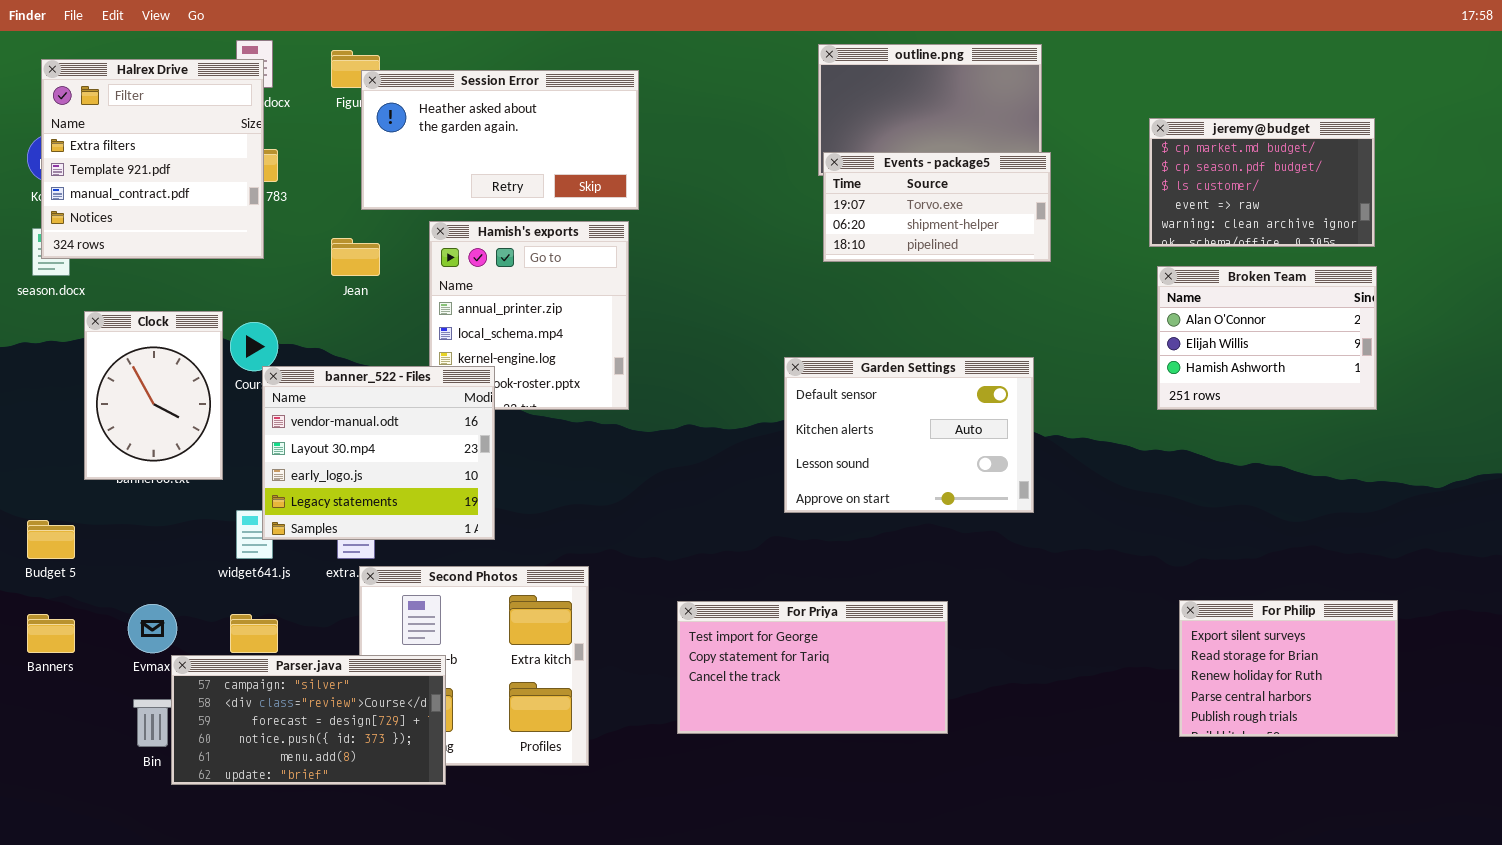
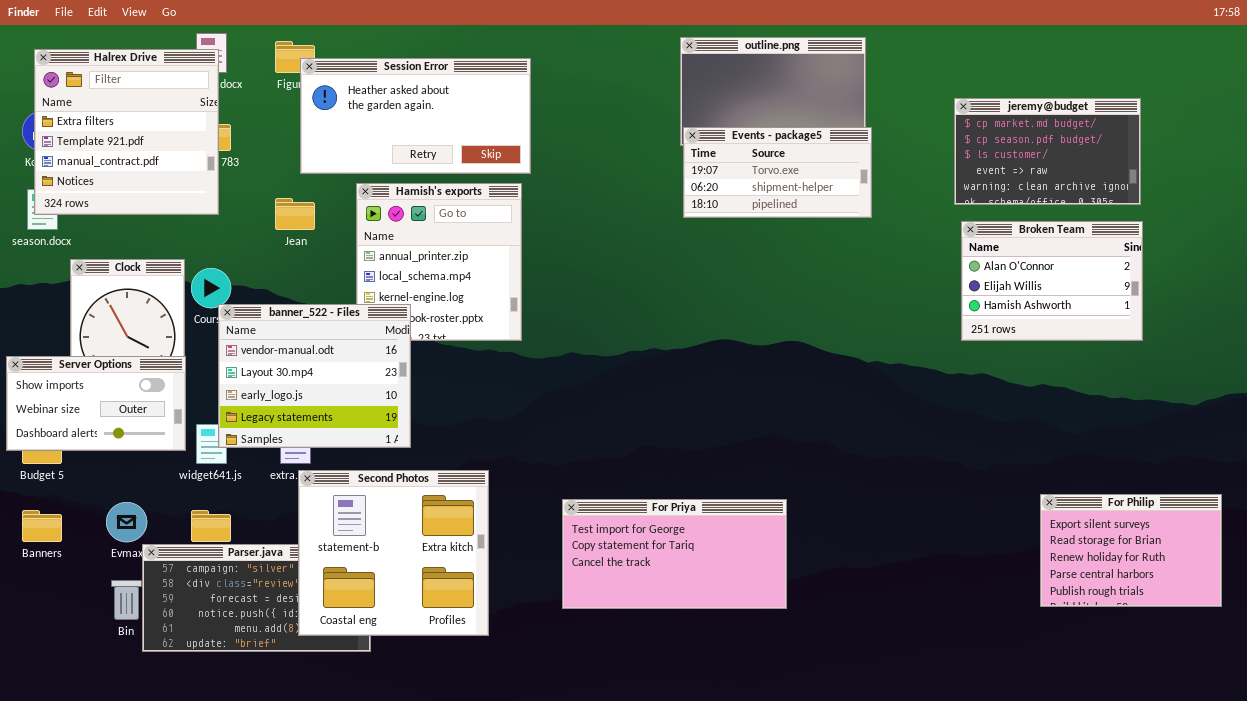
Garden Settings: [784,357,1034,513] -> none, closed
Server Options: none -> [6,356,186,451], opened
Second Photos: [359,566,589,766] -> [298,470,489,636], raised
For Philip: [1179,600,1398,737] -> [1040,494,1222,607], moved

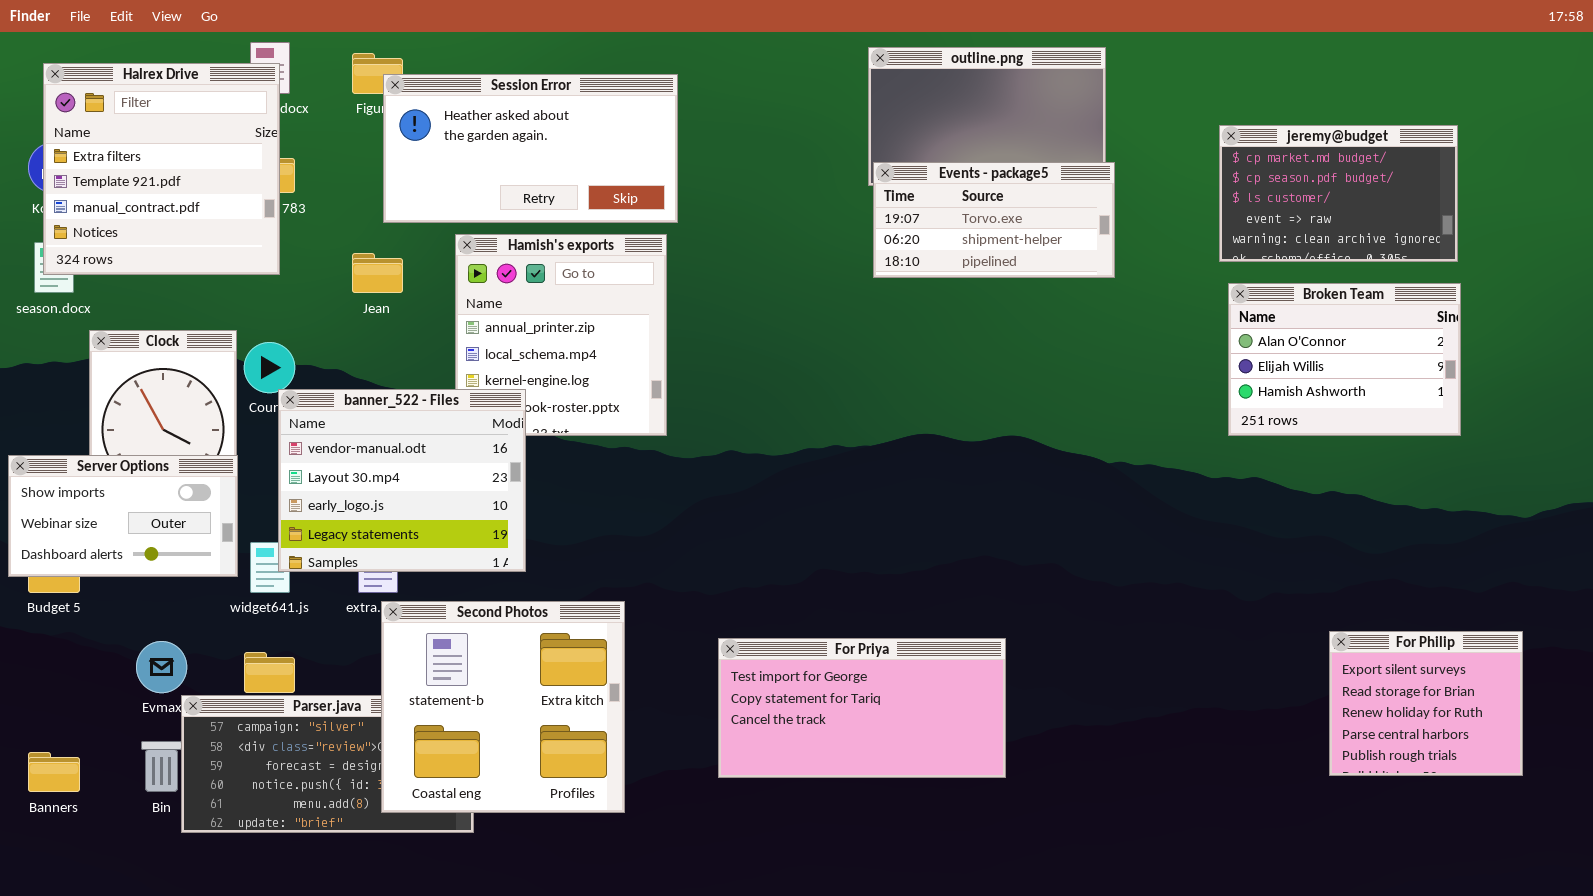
For Philip: [1040,494,1222,607] -> [1329,631,1523,776], resized
Banners: [22,510,62,542] -> [28,752,80,792], moved

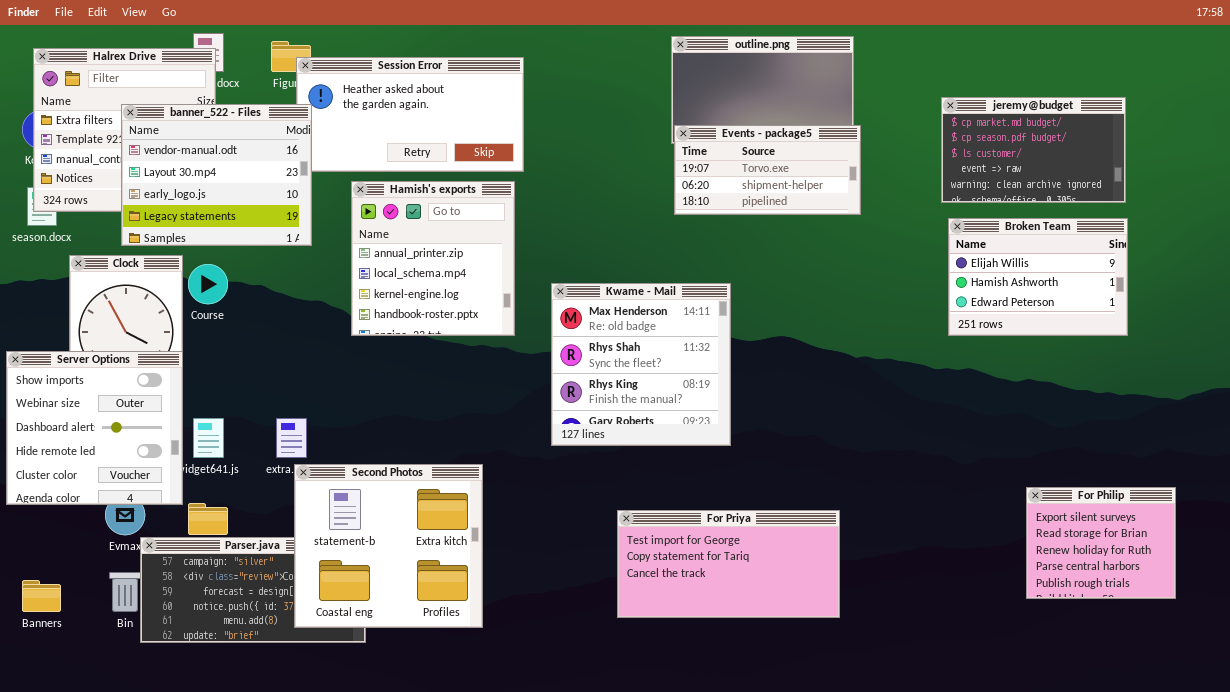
Broken Team: [1228,283,1461,436] -> [948,218,1128,336], scrolled down 1 row
Kwame - Mail: none -> [551,283,731,446], opened
banner_522 - Files: [278,389,526,572] -> [121,104,312,246], moved
Server Options: [8,455,238,577] -> [6,351,183,505], resized
For Priya: [718,638,1006,778] -> [617,510,840,618], moved

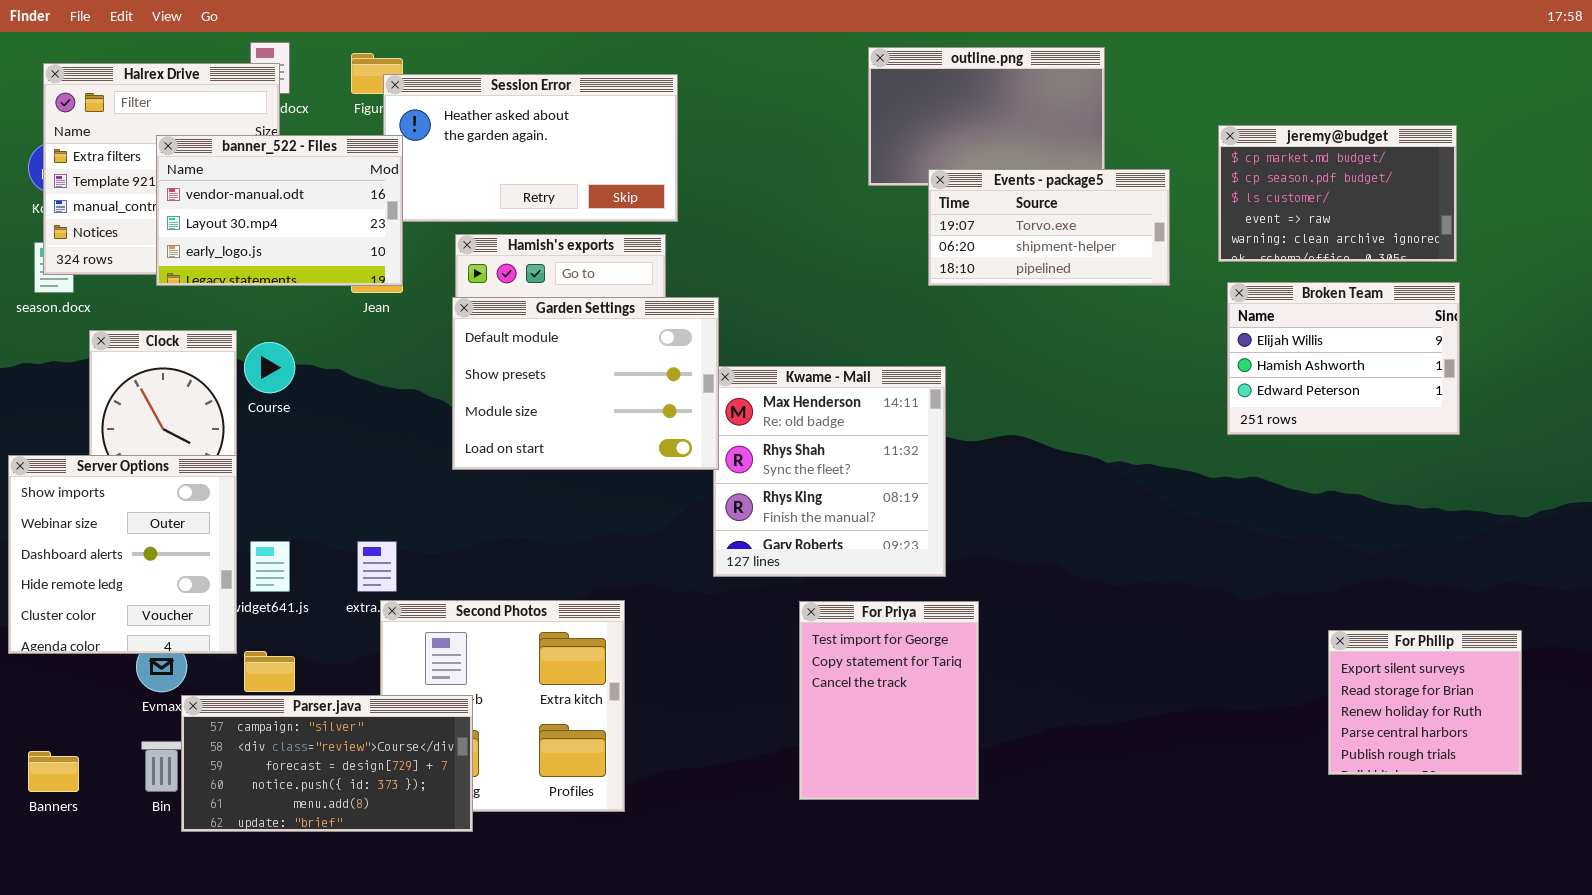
banner_522 - Files: [121,104,312,246] -> [156,135,403,286], resized
Events - package5: [674,125,861,215] -> [928,169,1170,286], moved
Garden Settings: none -> [452,297,719,470], opened
For Priya: [617,510,840,618] -> [799,601,979,800], resized
Parser.java: [140,537,366,643] -> [181,695,473,832], raised

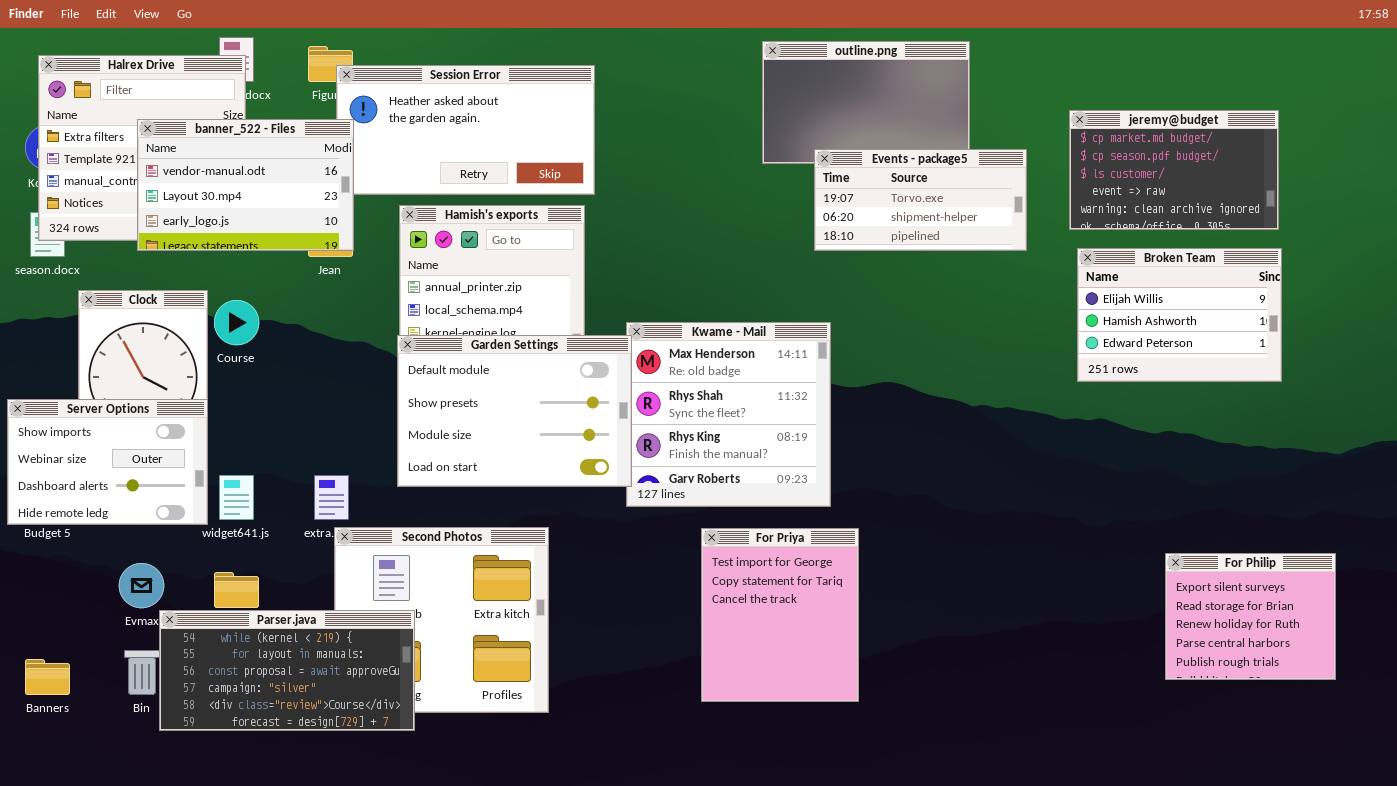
Garden Settings: [452,297,719,470] -> [397,335,632,487], moved
Server Options: [8,455,237,654] -> [7,399,208,525], resized
Parser.java: [181,695,473,832] -> [159,610,415,731], scrolled up 3 rows

